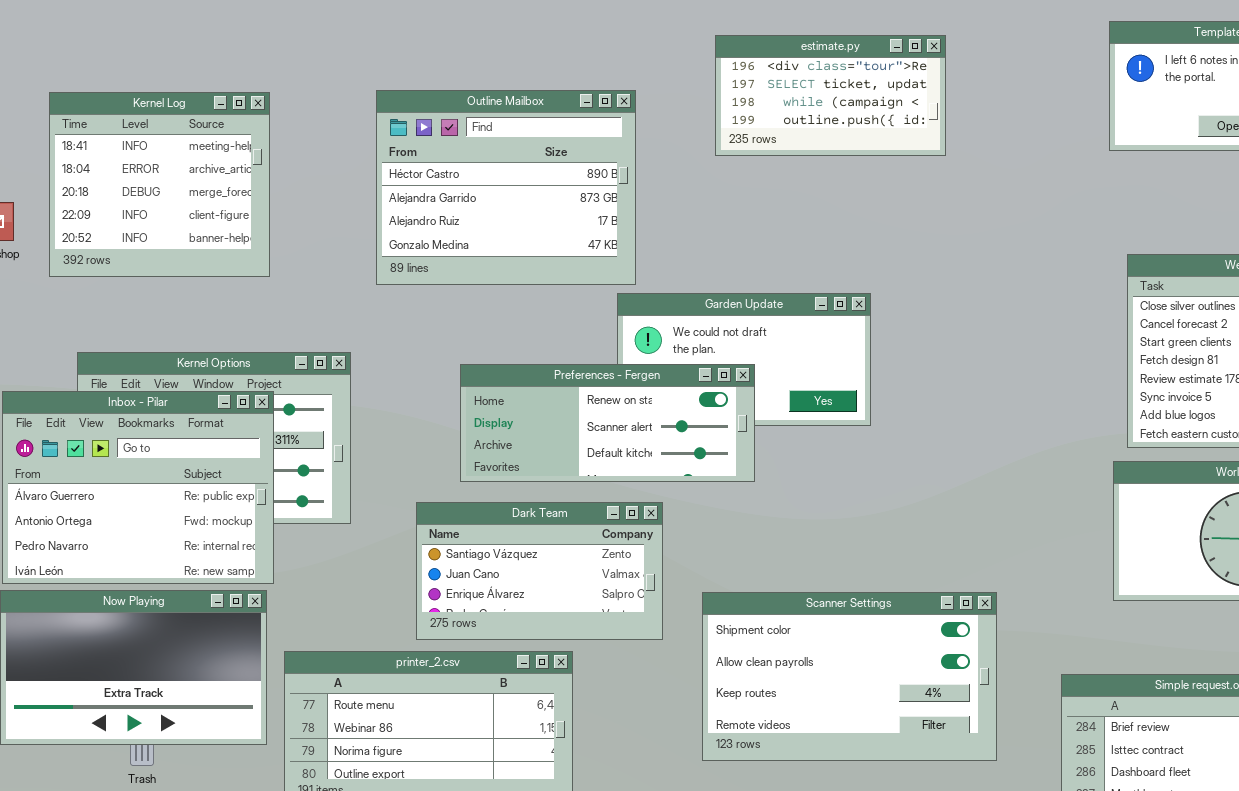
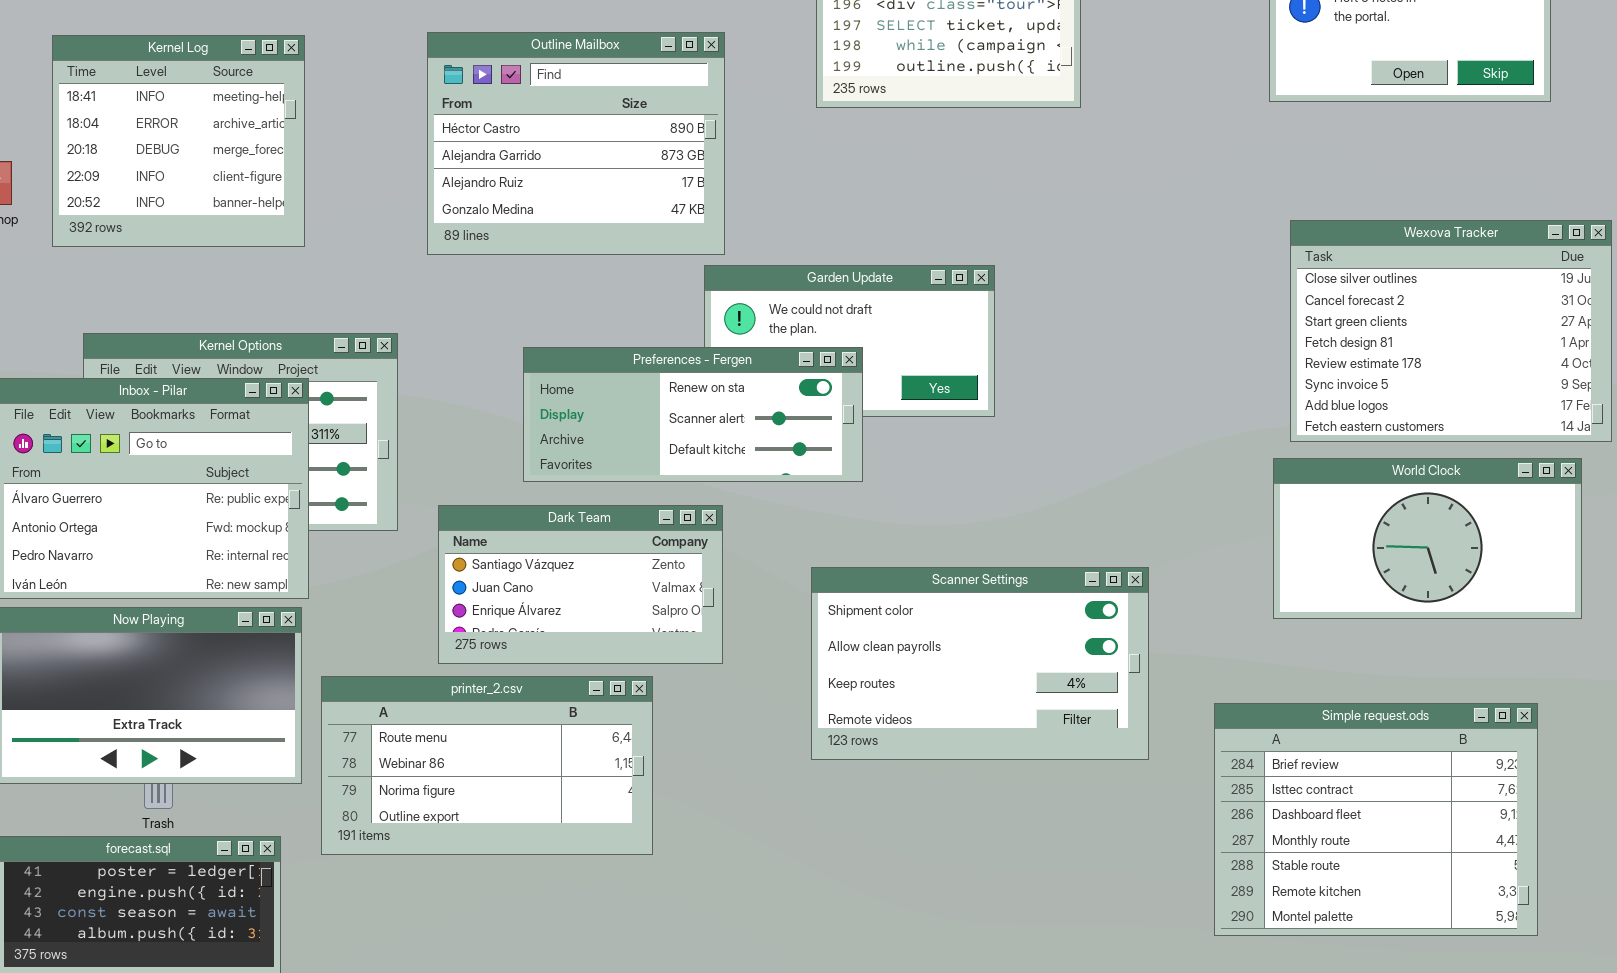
Dark Team: [416,502,663,640] -> [438,505,723,664], moved
Scanner Settings: [702,592,997,761] -> [811,567,1149,760], moved

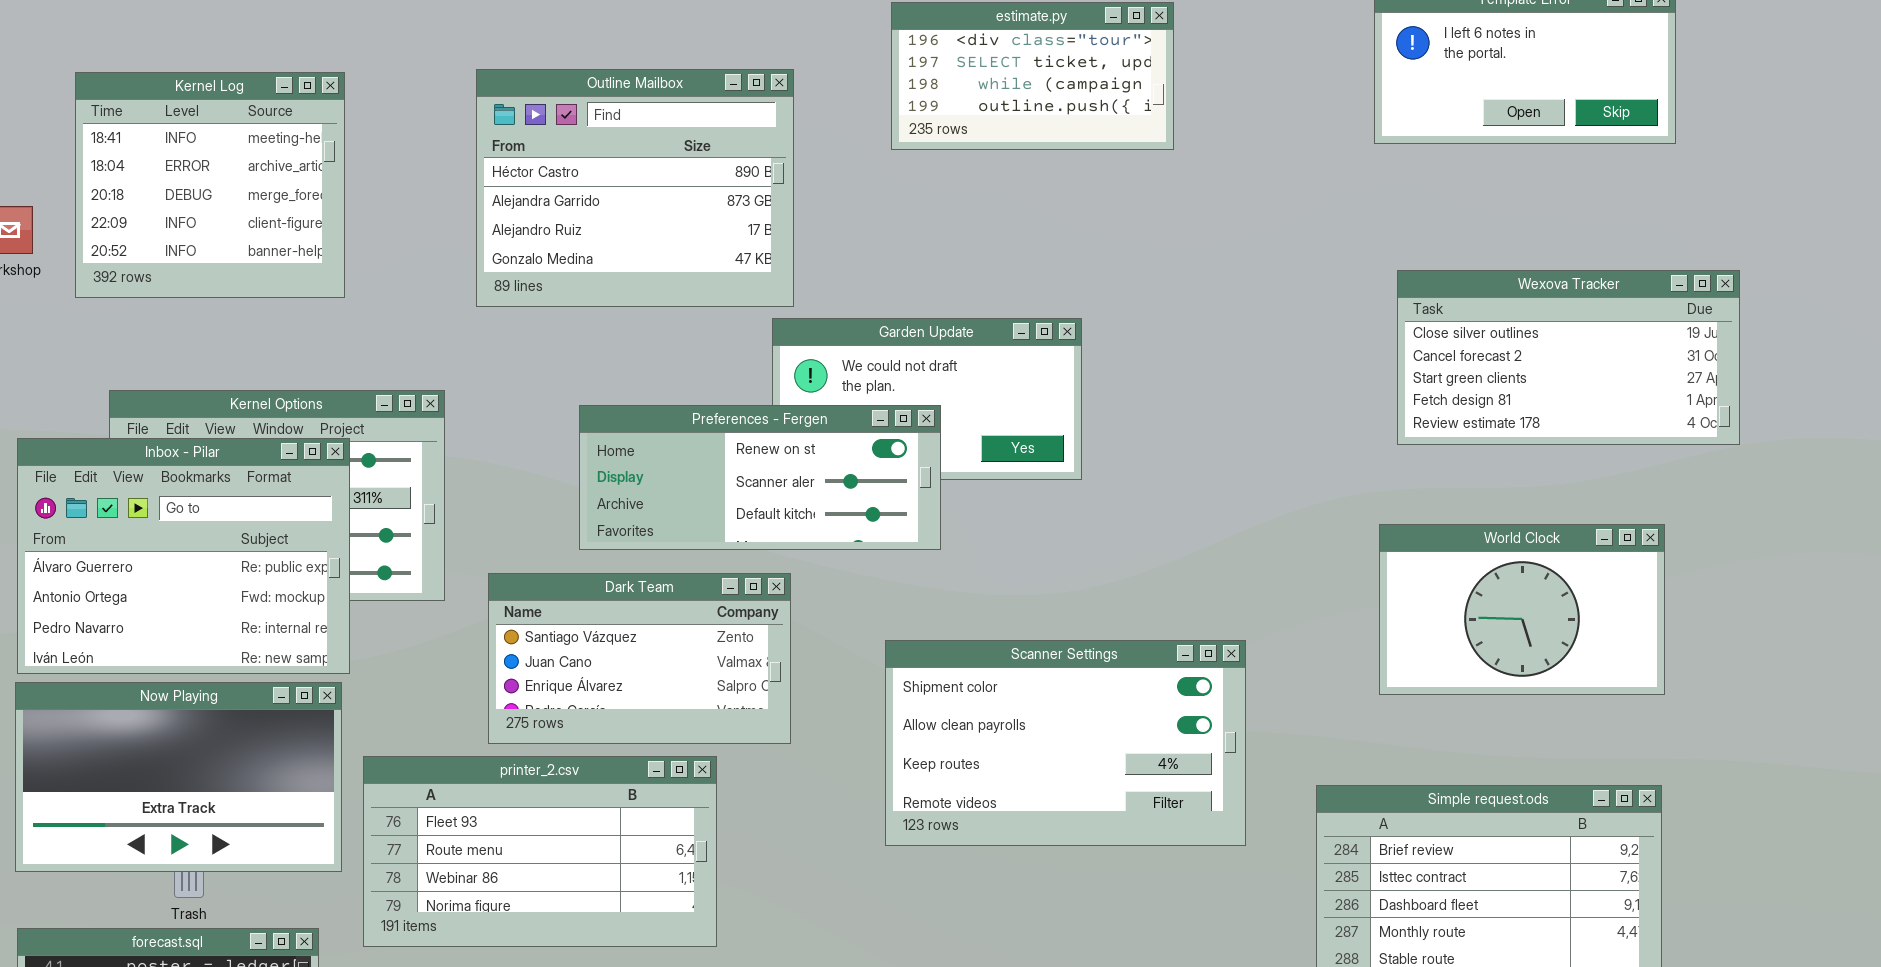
Wexova Tracker: [1290,220,1612,442] -> [1397,270,1740,445], resized
World Clock: [1273,458,1582,619] -> [1379,524,1665,695], resized
printer_2.csv: [321,676,653,855] -> [363,756,717,947], scrolled up 1 row

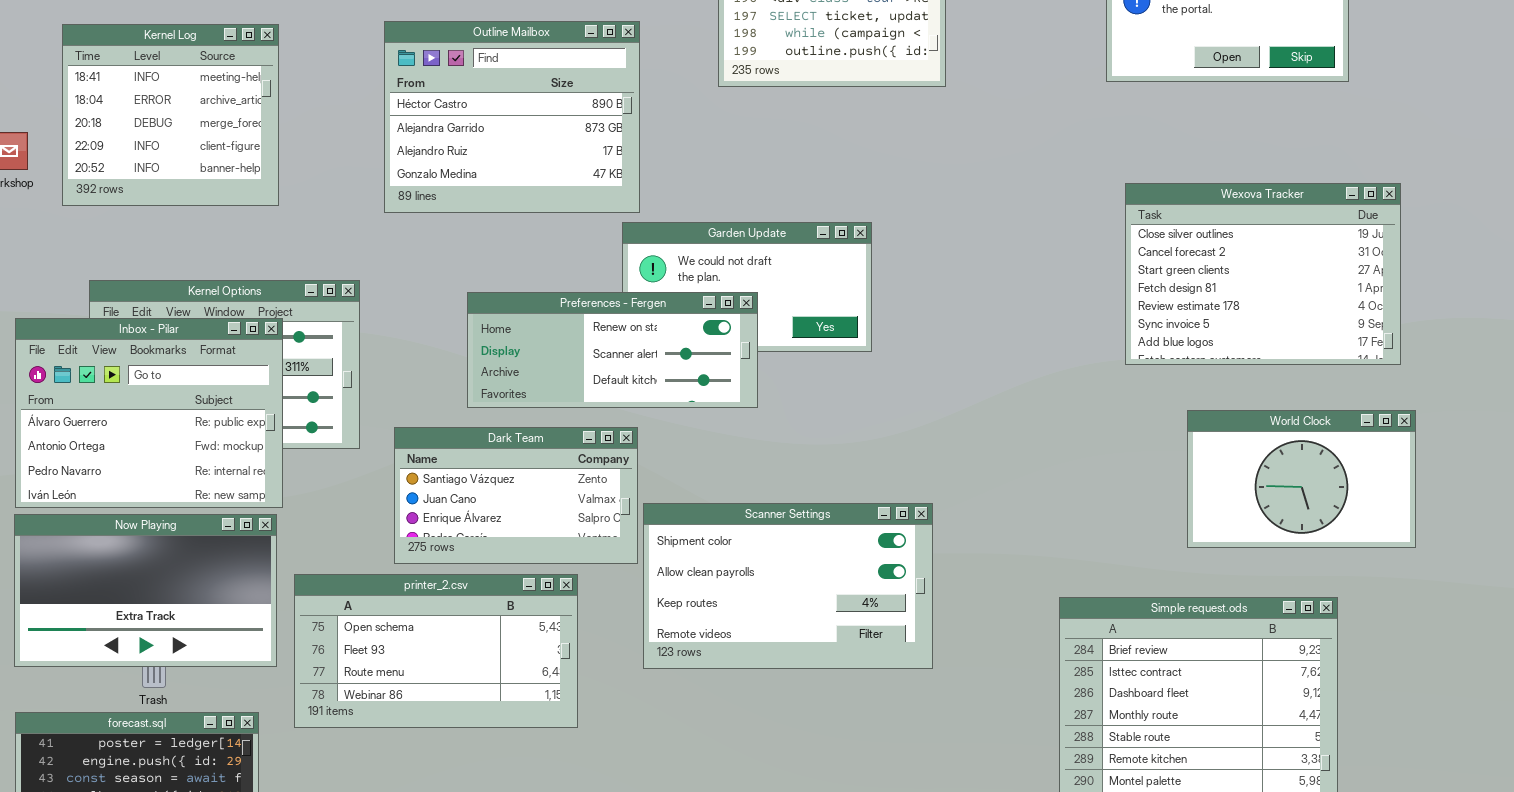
Wexova Tracker: [1397,270,1740,445] -> [1125,183,1401,365], resized
World Clock: [1379,524,1665,695] -> [1187,410,1416,548], moved
Scanner Settings: [885,640,1246,846] -> [643,503,933,669], moved
printer_2.csv: [363,756,717,947] -> [294,574,578,728], scrolled up 1 row

